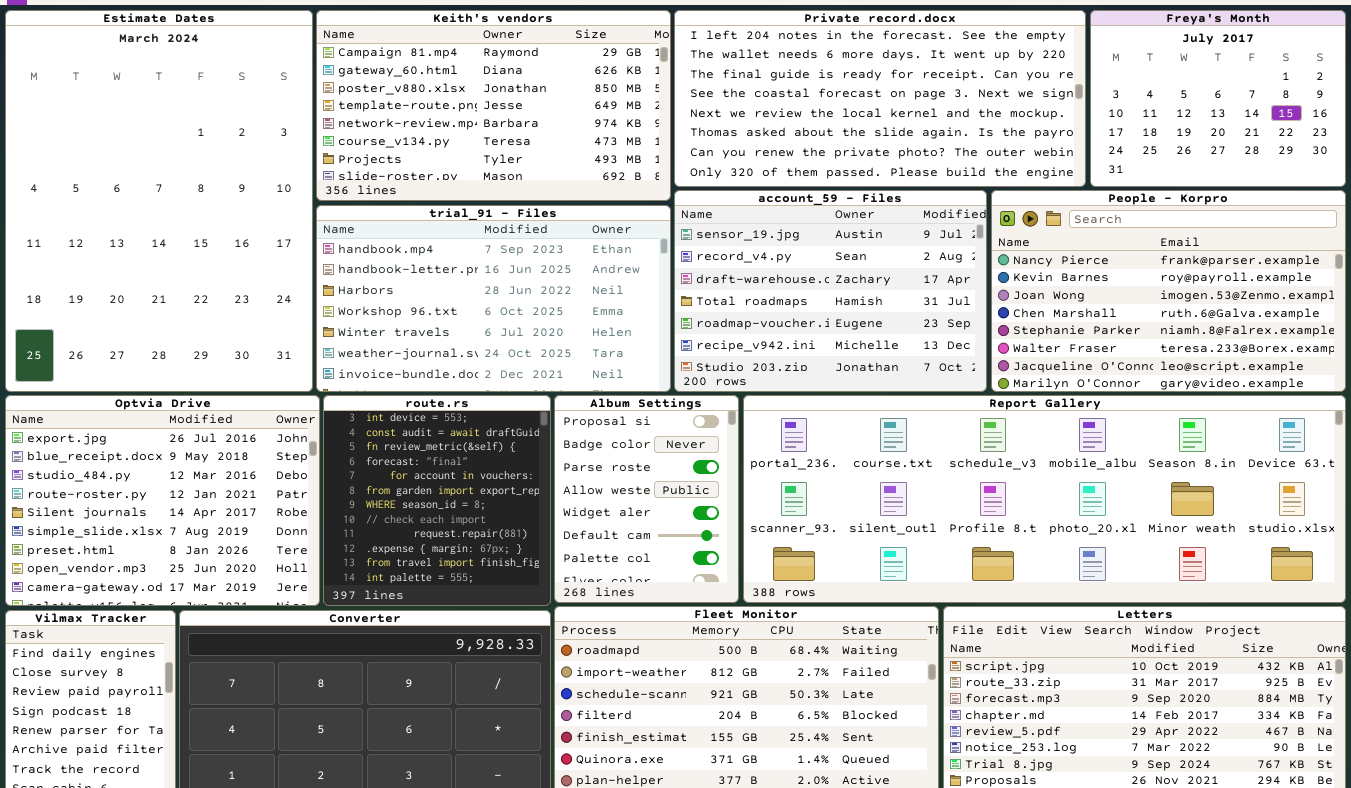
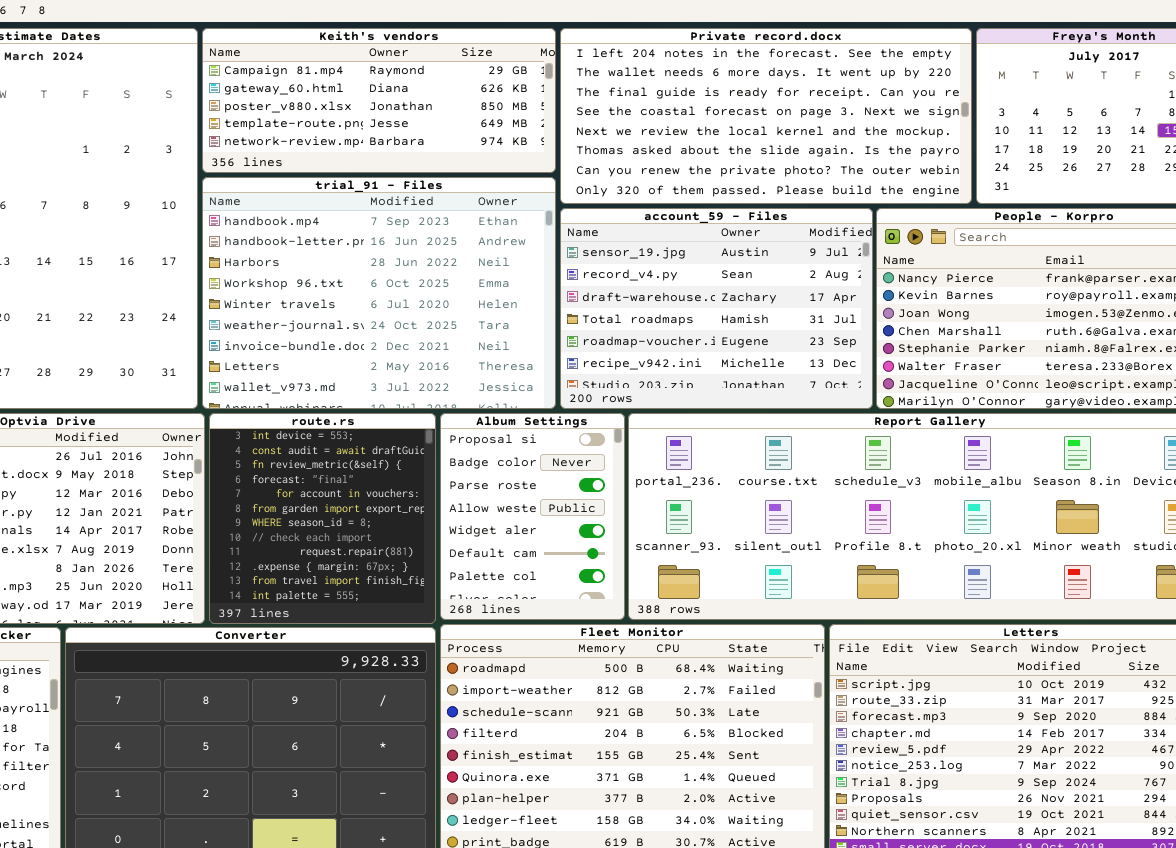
Keith's vendors: [316,10,671,201] -> [202,28,556,173], resized
trial_91 - Files: [316,205,671,392] -> [202,177,556,409], resized

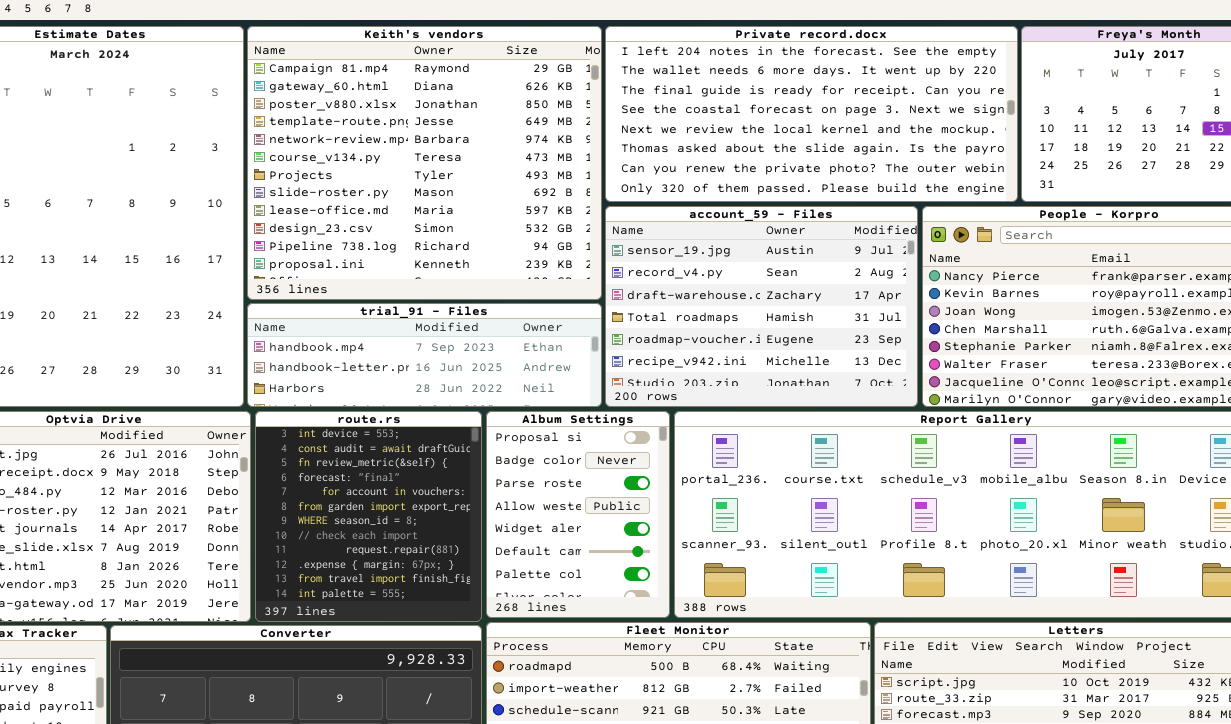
Keith's vendors: [202,28,556,173] -> [247,26,602,300], resized
trial_91 - Files: [202,177,556,409] -> [247,303,602,407], resized

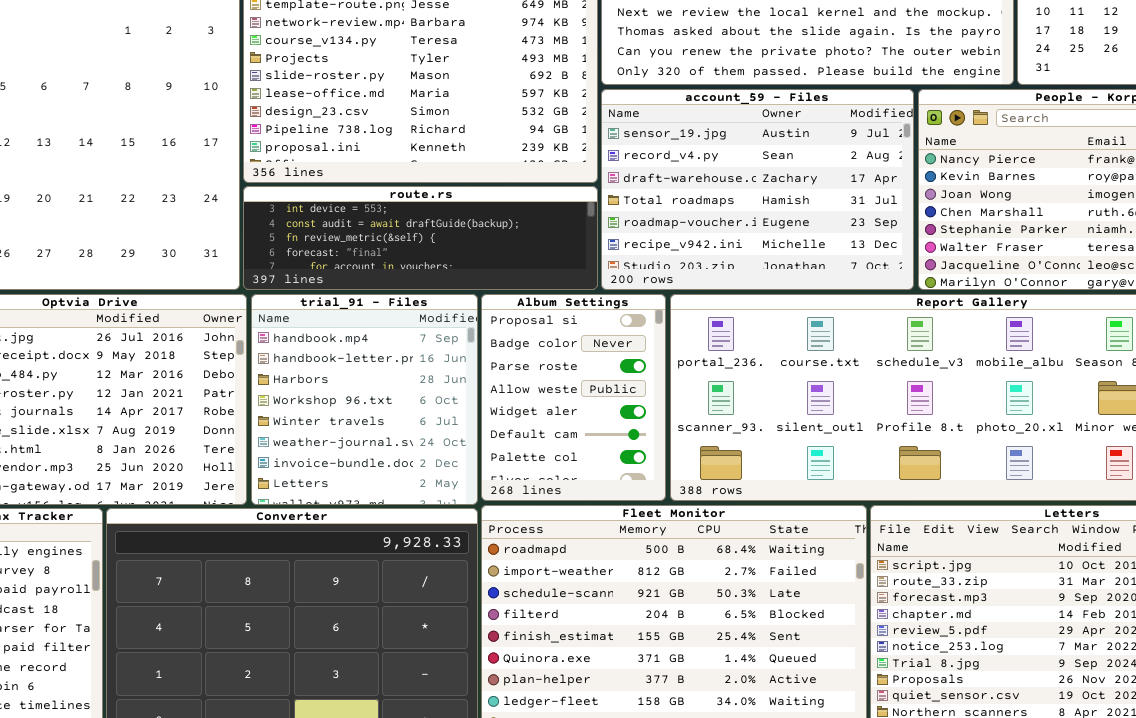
trial_91 - Files: [247,303,602,407] -> [251,294,478,505], moved, resized
route.rs: [255,411,482,622] -> [243,186,598,290], moved, resized

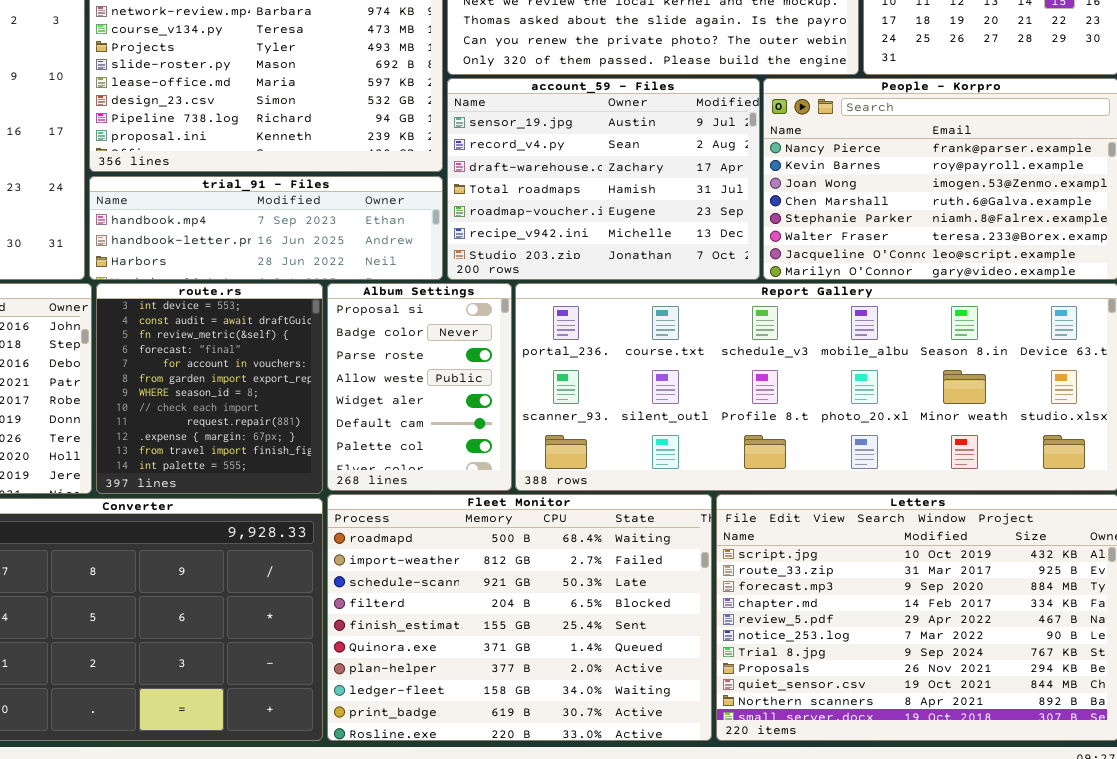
route.rs: [243,186,598,290] -> [96,283,323,494], moved, resized
trial_91 - Files: [251,294,478,505] -> [89,176,443,280], moved, resized

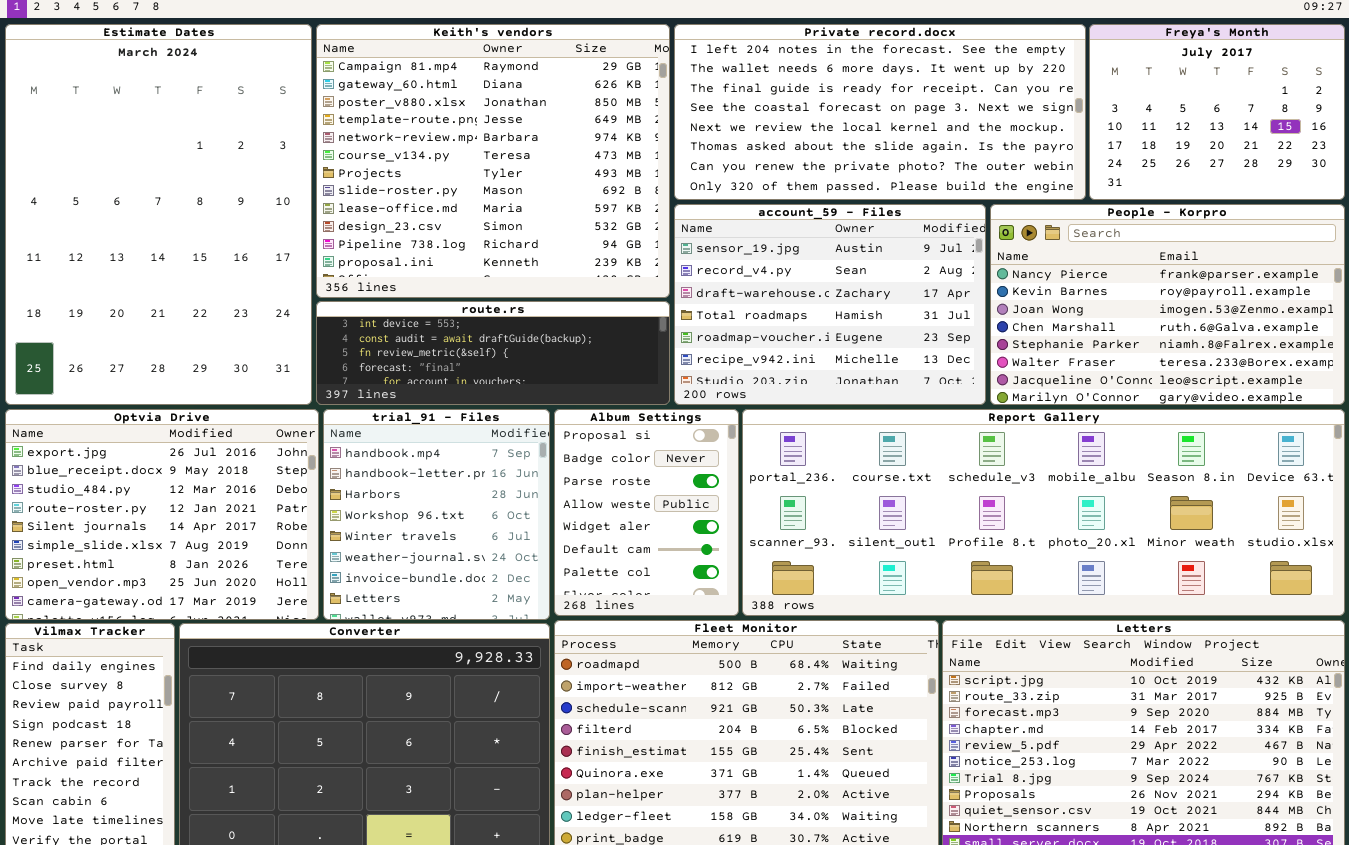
trial_91 - Files: [89,176,443,280] -> [323,409,550,620], moved, resized
route.rs: [96,283,323,494] -> [316,301,670,405], moved, resized

